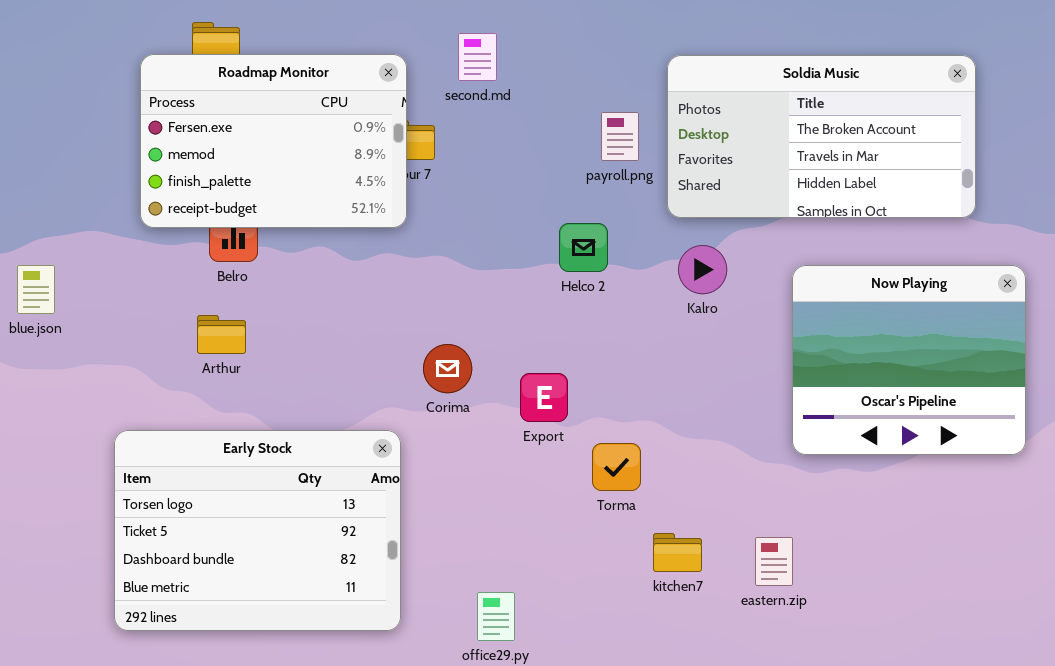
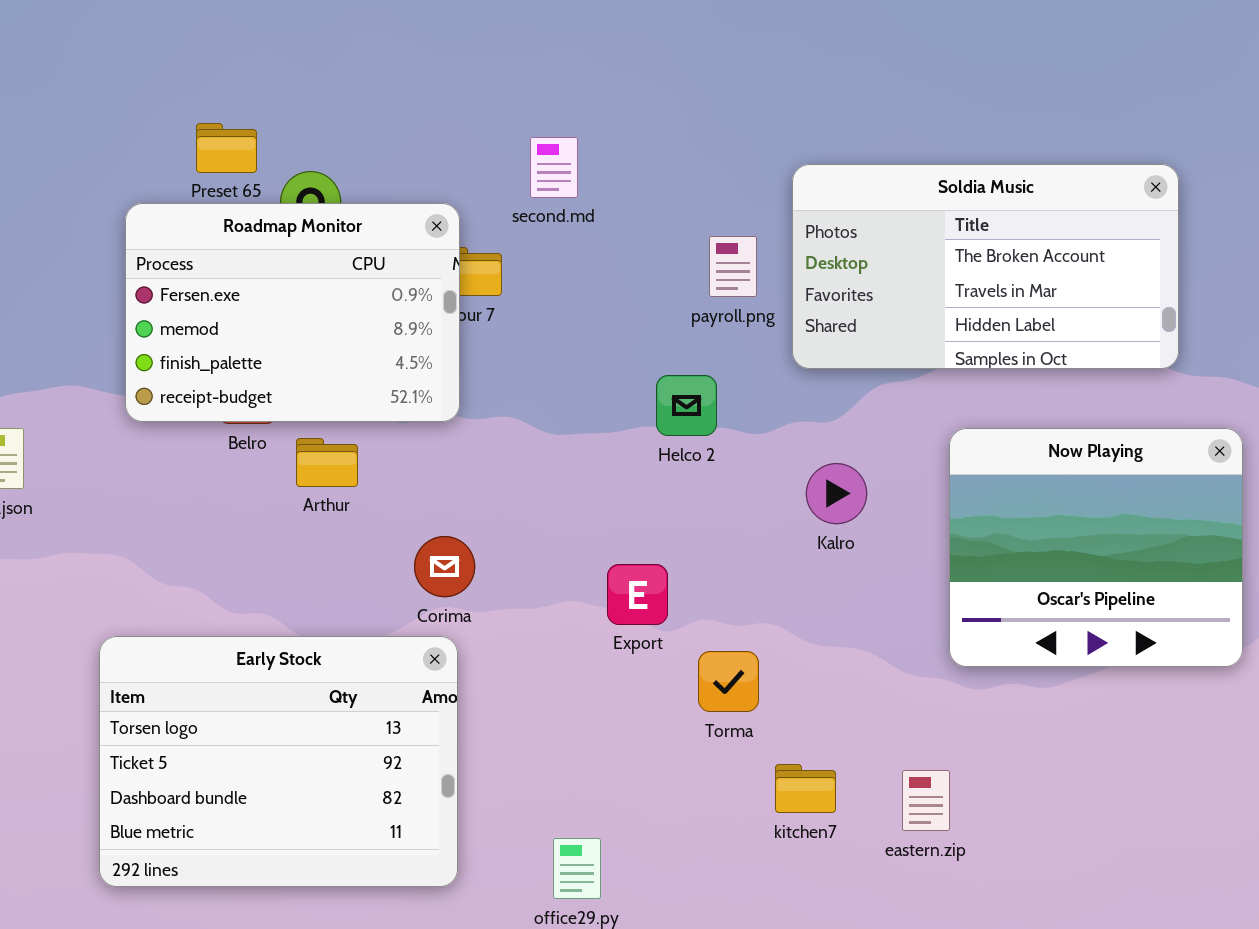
Roadmap Monitor: [140,54,407,228] -> [125,203,460,422], moved
Kalro: [678,245,727,294] -> [806,463,867,524], moved
Arthur: [197,315,246,354] -> [296,438,358,487], moved
Corima: [423,344,472,393] -> [414,536,475,597], moved

